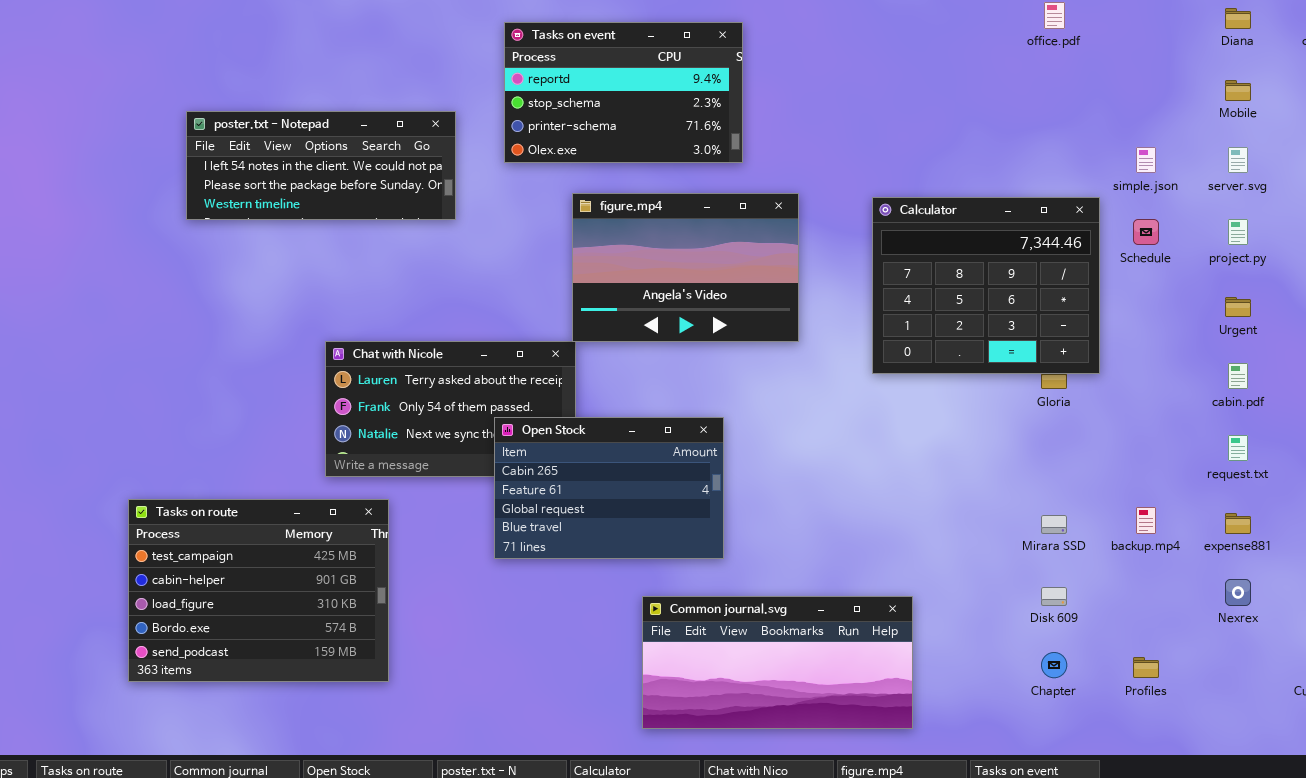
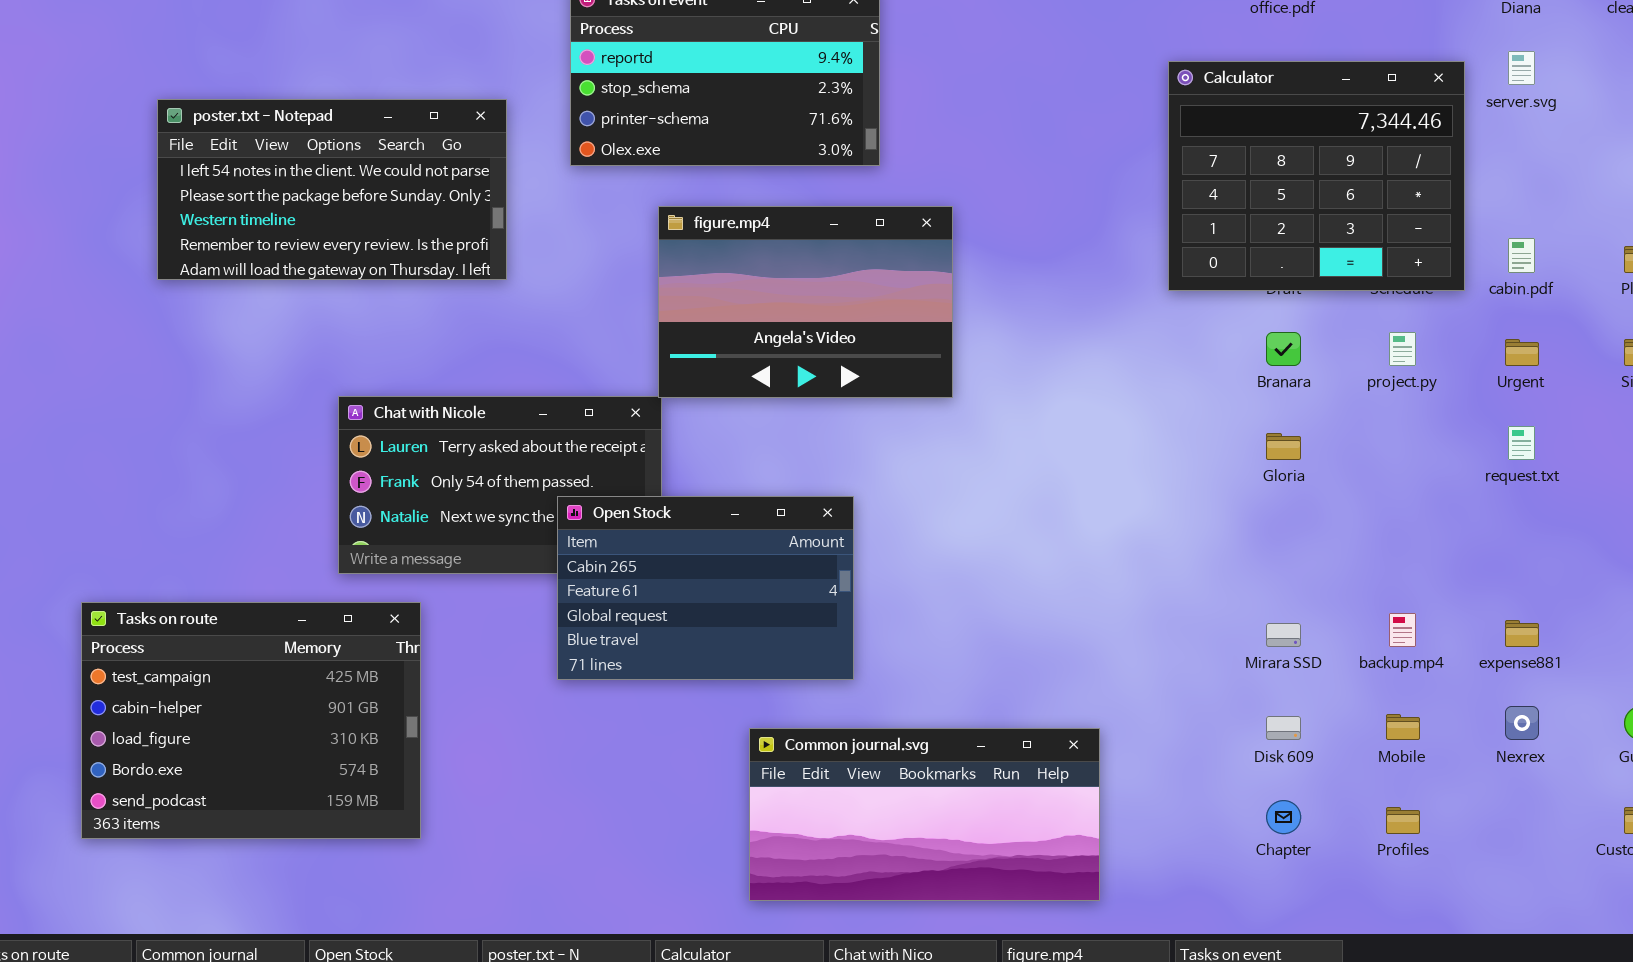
Mobile: [1225,80,1251,101] -> [1386,714,1420,740], moved
poster.txt - Notepad: [186,111,456,220] -> [157,99,507,280], resized
server.svg: [1228,147,1248,173] -> [1508,51,1535,85], moved
Calculator: [872,197,1100,374] -> [1168,61,1465,291], moved
project.py: [1228,219,1248,245] -> [1389,332,1416,366], moved
cabin.pdf: [1228,363,1248,389] -> [1508,238,1535,273], moved
request.txt: [1228,435,1248,461] -> [1508,426,1535,460], moved

